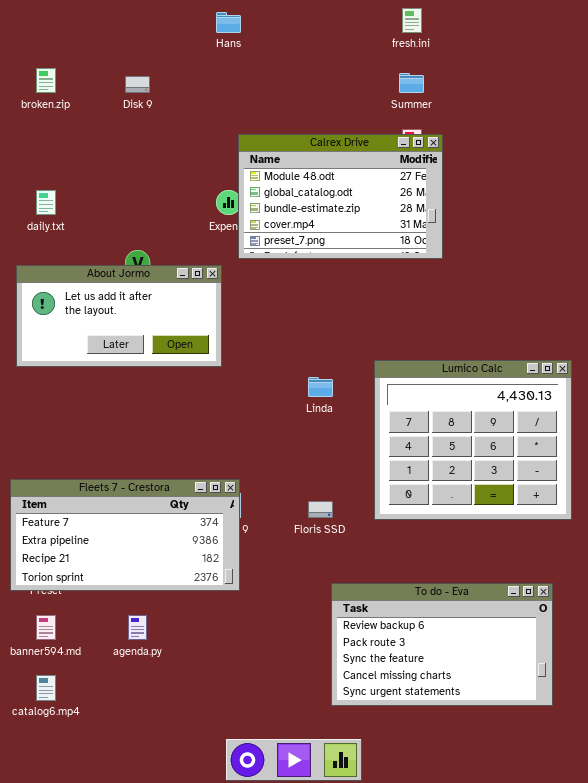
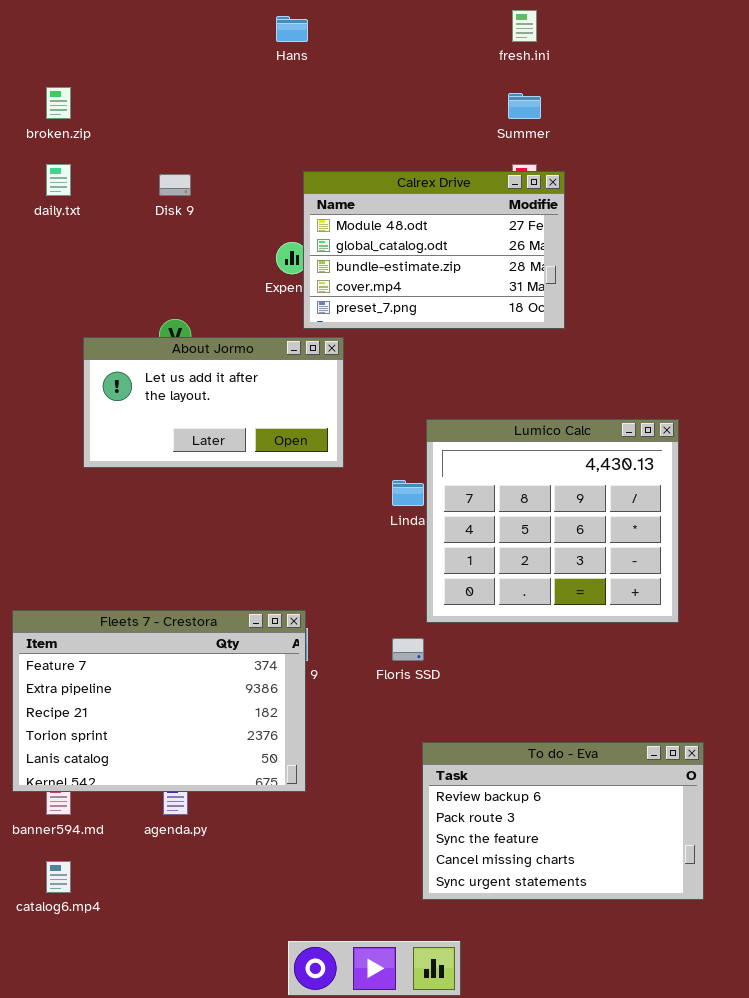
Disk 9: [125,76,150,93] -> [159,174,191,196], moved
daily.txt: [36,190,56,215] -> [46,164,71,196], moved
About Jormo: [16,265,222,367] -> [83,337,344,468], moved
Lumico Calc: [374,360,572,520] -> [426,419,679,623], moved
Fleets 7 - Crestora: [10,479,240,591] -> [12,610,306,792], resized

